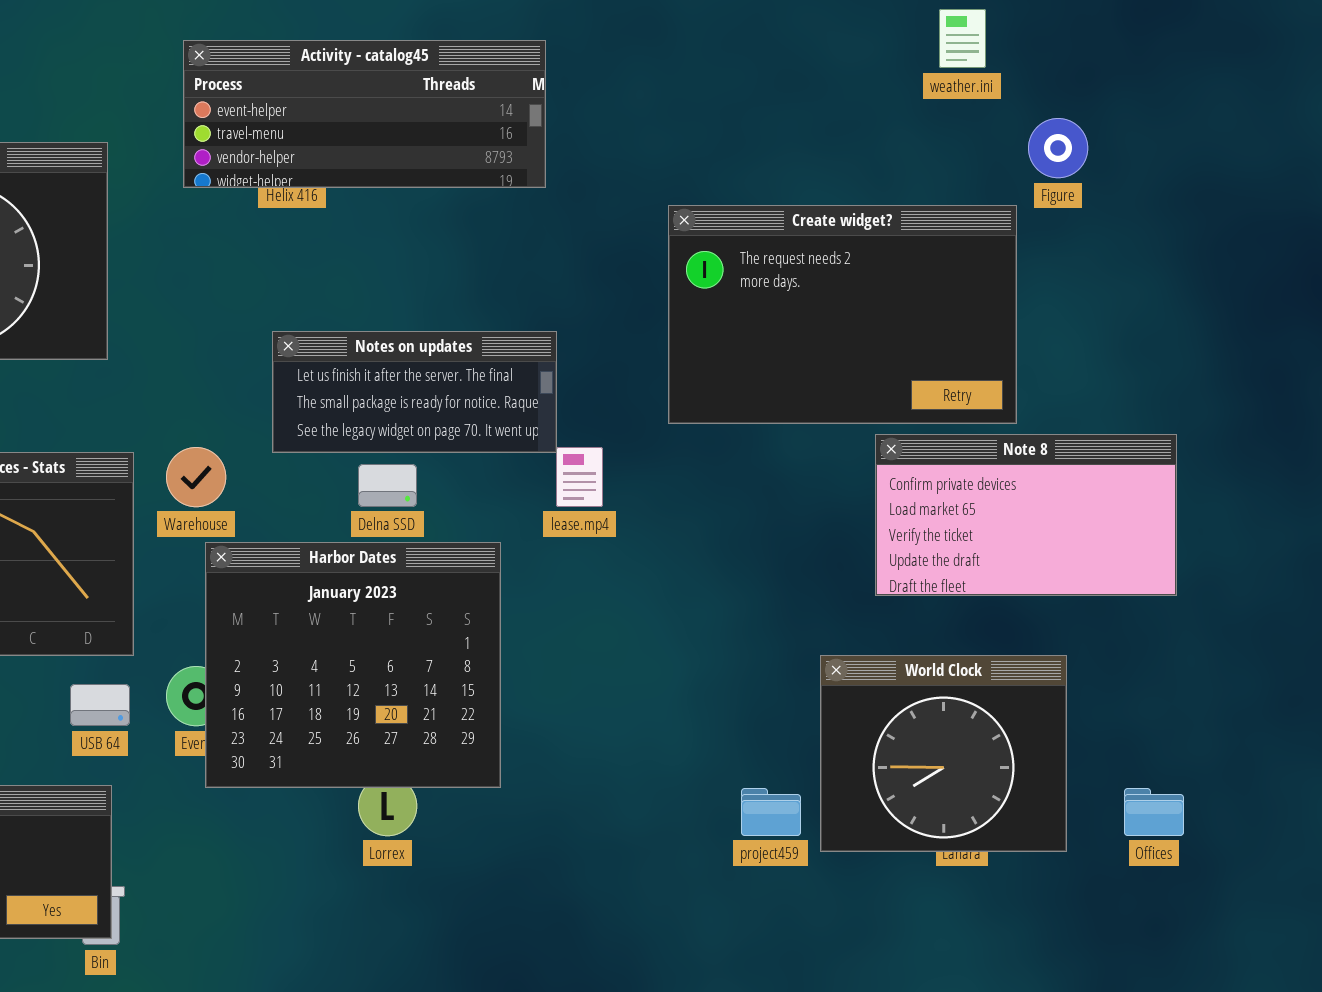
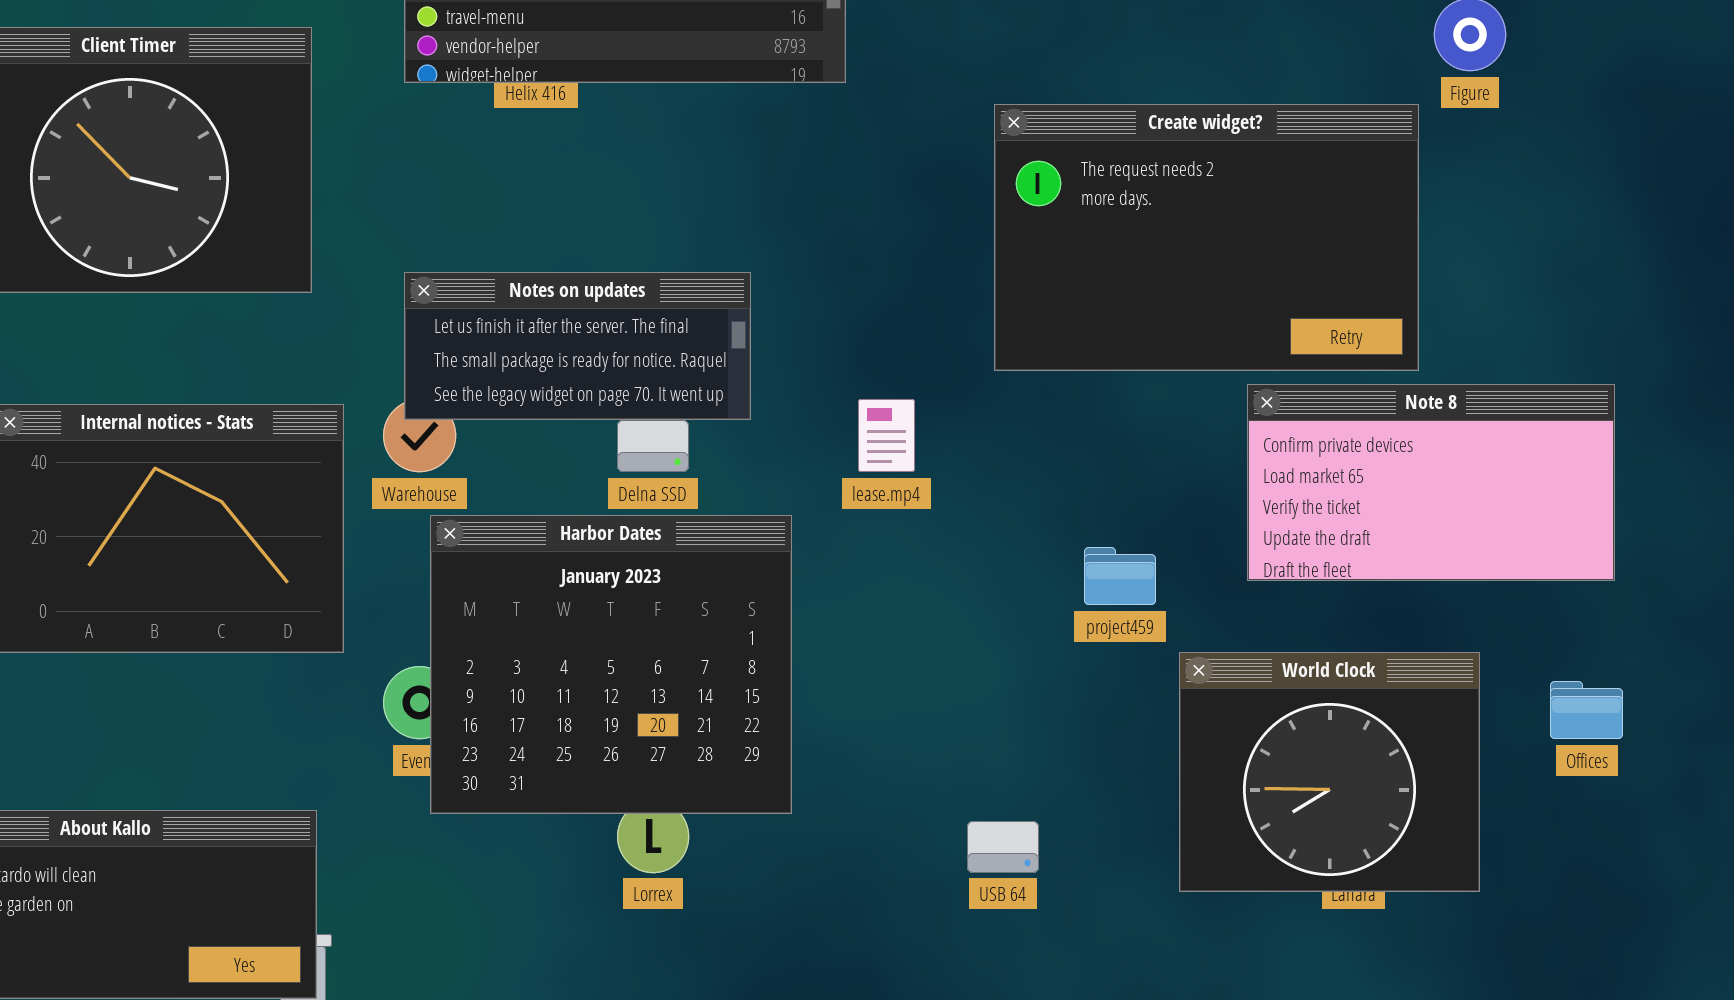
Notes on updates: [272,331,557,453] -> [404,272,751,420], moved
USB 64: [70,684,130,726] -> [967,821,1039,873], moved
project459: [741,788,801,836] -> [1084,547,1156,605], moved
Offices: [1124,788,1184,836] -> [1550,681,1623,739], moved

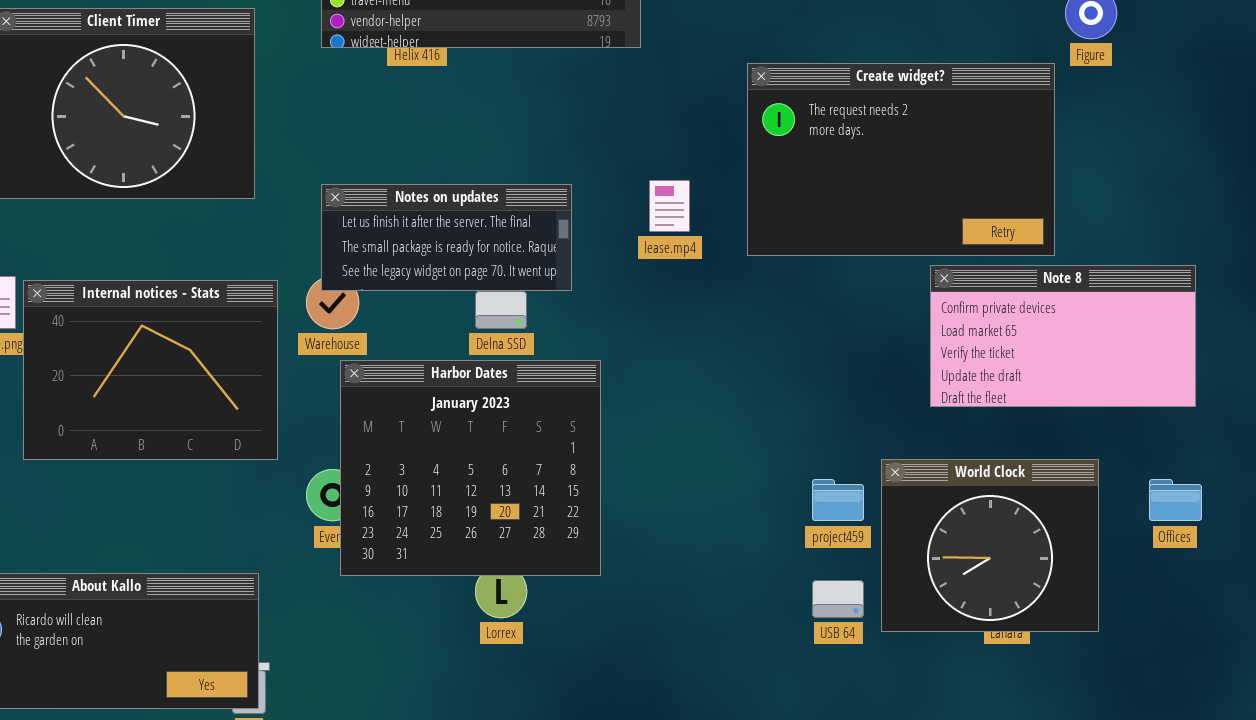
lease.mp4: [858,399,915,472] -> [649,180,690,232], moved
project459: [1084,547,1156,605] -> [812,479,864,521], moved
USB 64: [967,821,1039,873] -> [812,580,864,618], moved

